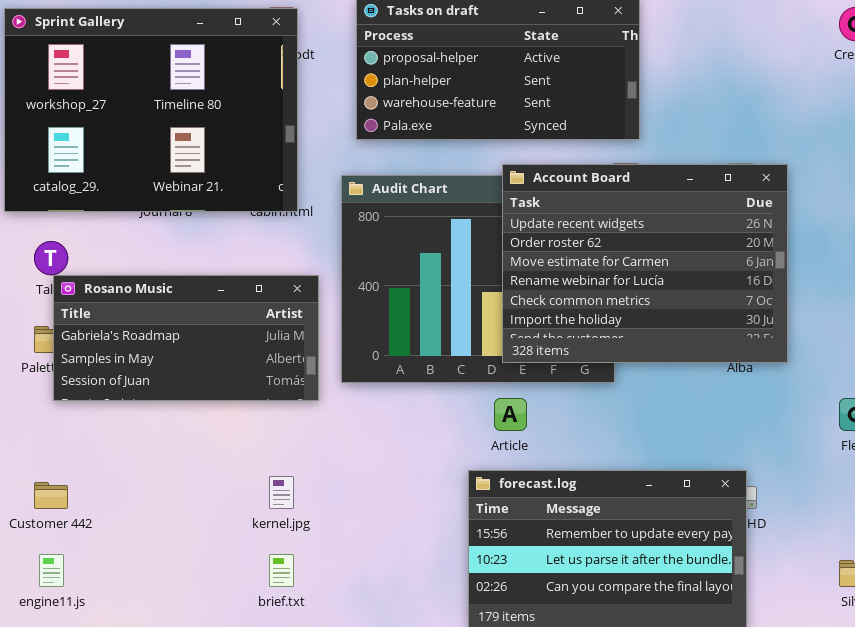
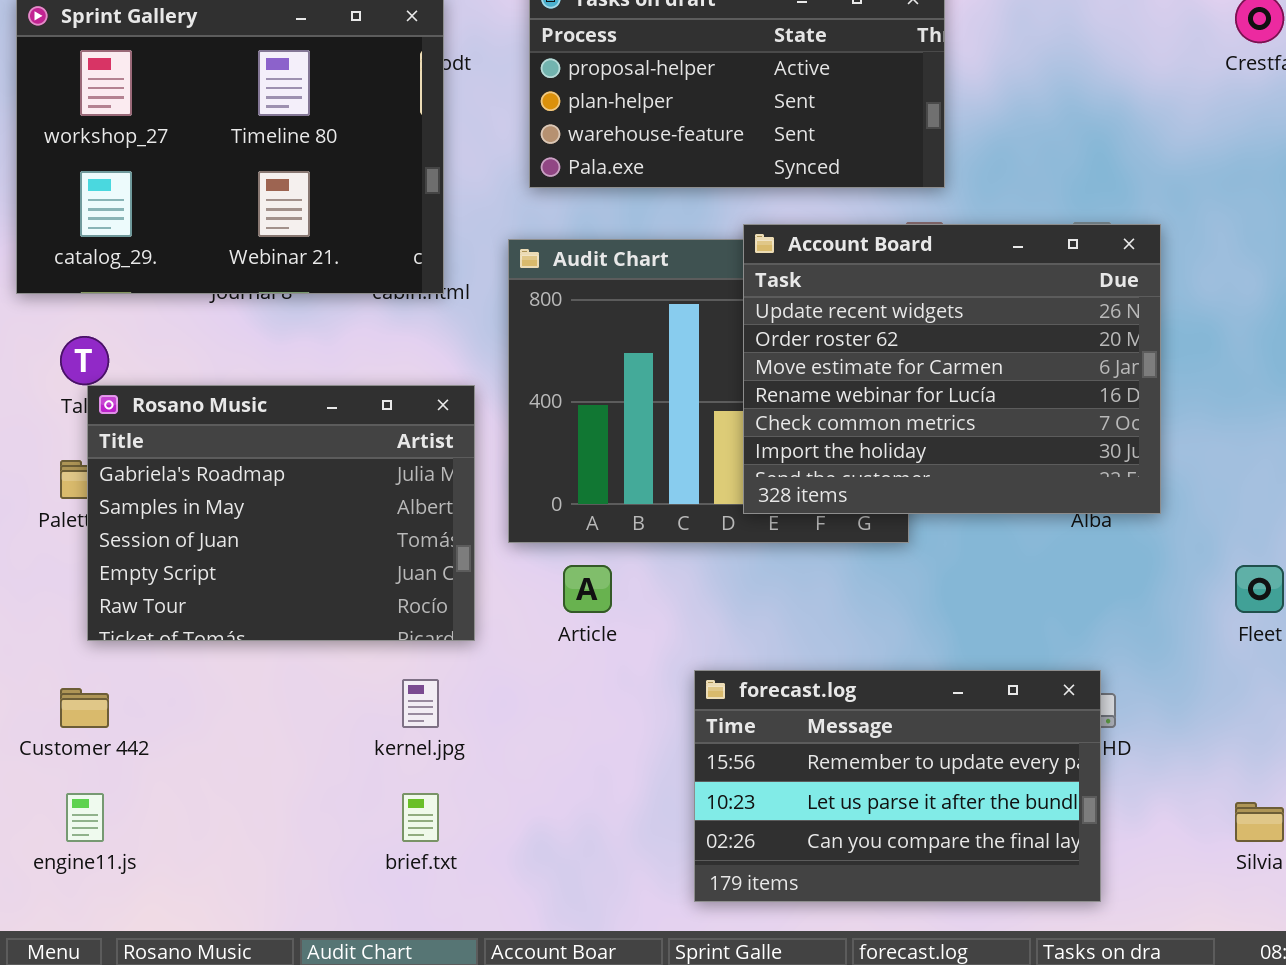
Rosano Music: [53,275,319,401] -> [87,385,475,641], resized
Article: [494,398,527,431] -> [563,565,612,613], moved

